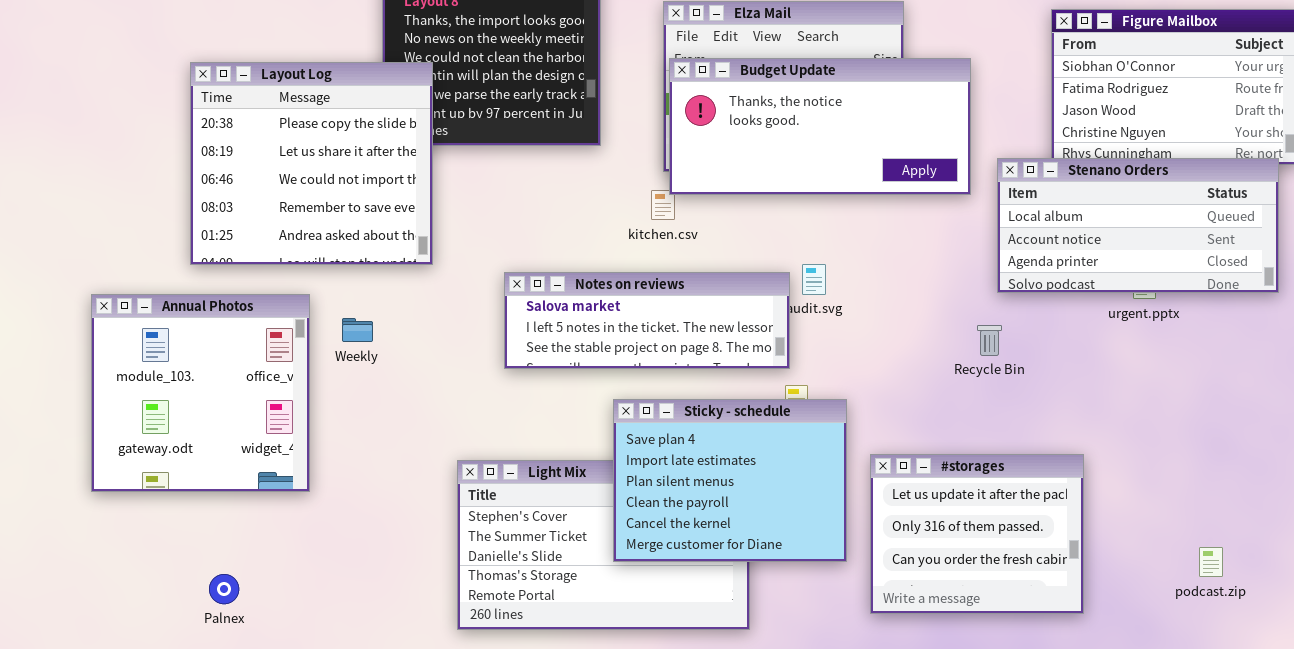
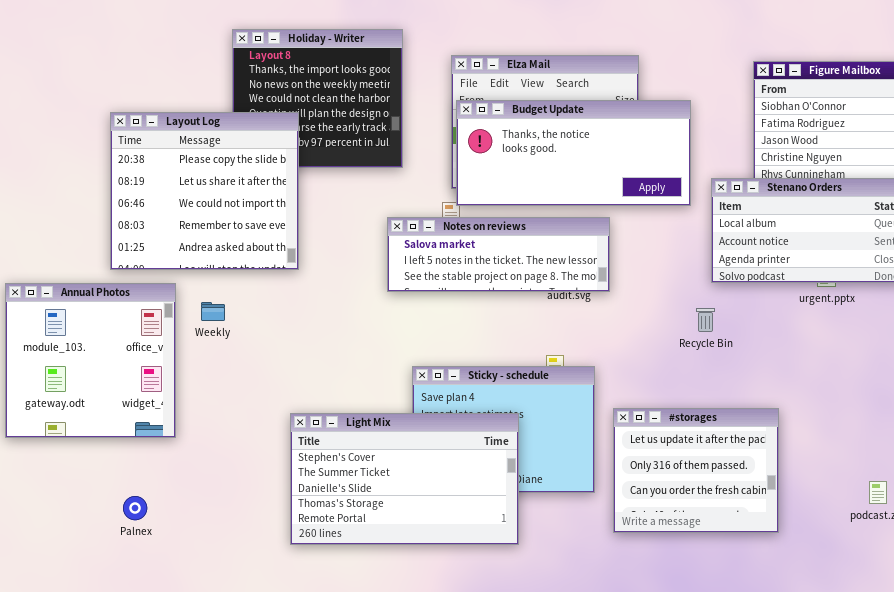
Layout Log: [190,62,433,265] -> [110,112,299,270], moved
Notes on reviews: [504,272,790,369] -> [387,217,610,292], moved
Light Mix: [457,460,750,630] -> [290,413,519,545], raised
Palnex: [209,574,239,604] -> [123,496,147,520], moved

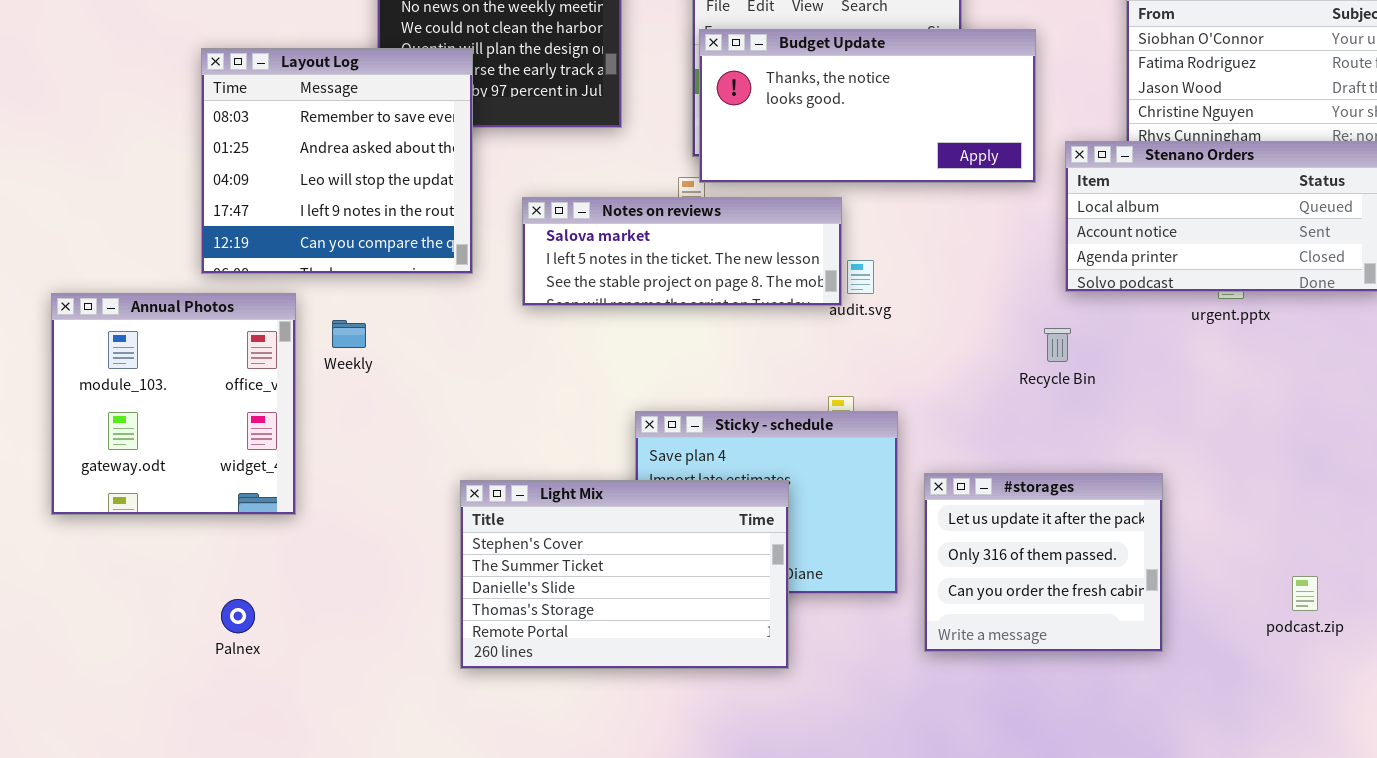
Layout Log: [110,112,299,270] -> [201,48,473,274], scrolled down 3 rows
Notes on reviews: [387,217,610,292] -> [522,197,842,306], moved

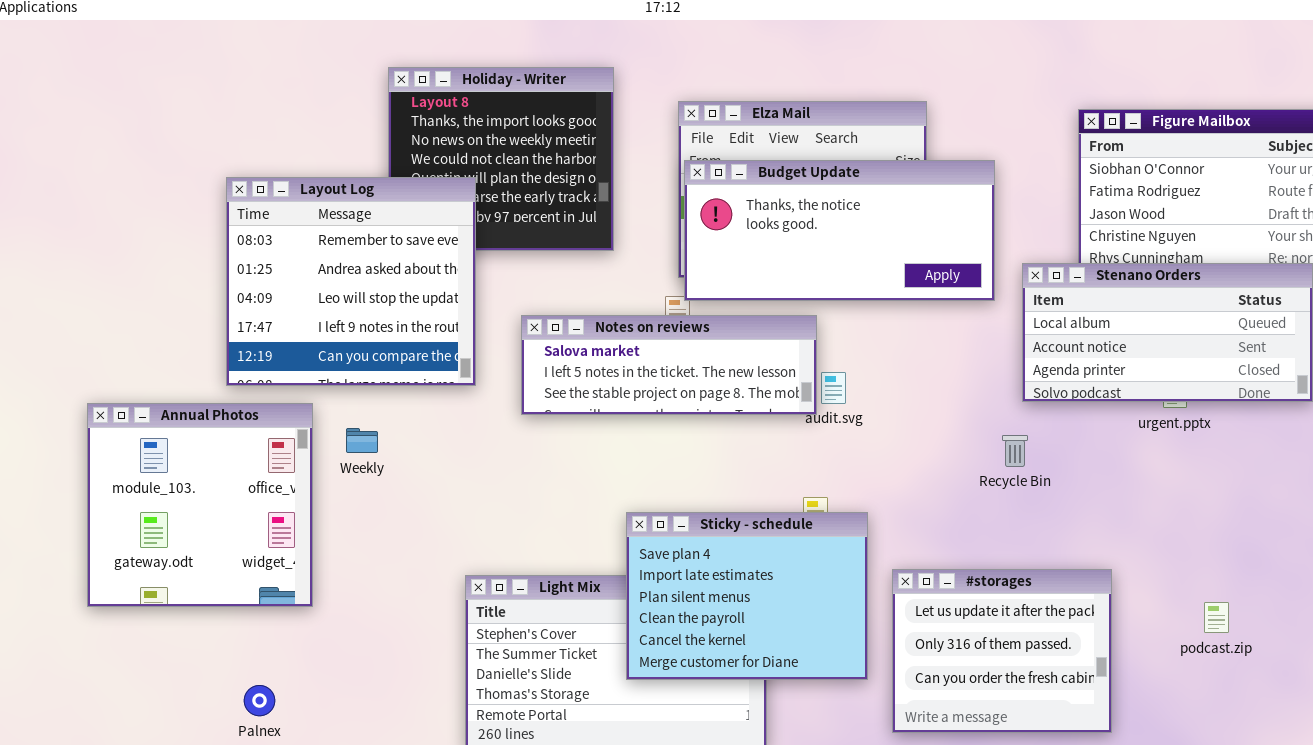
Sticky - schedule: [635,411,898,594] -> [626,512,868,680], raised
podcast.zip: [1292,576,1318,611] -> [1204,602,1229,633], moved

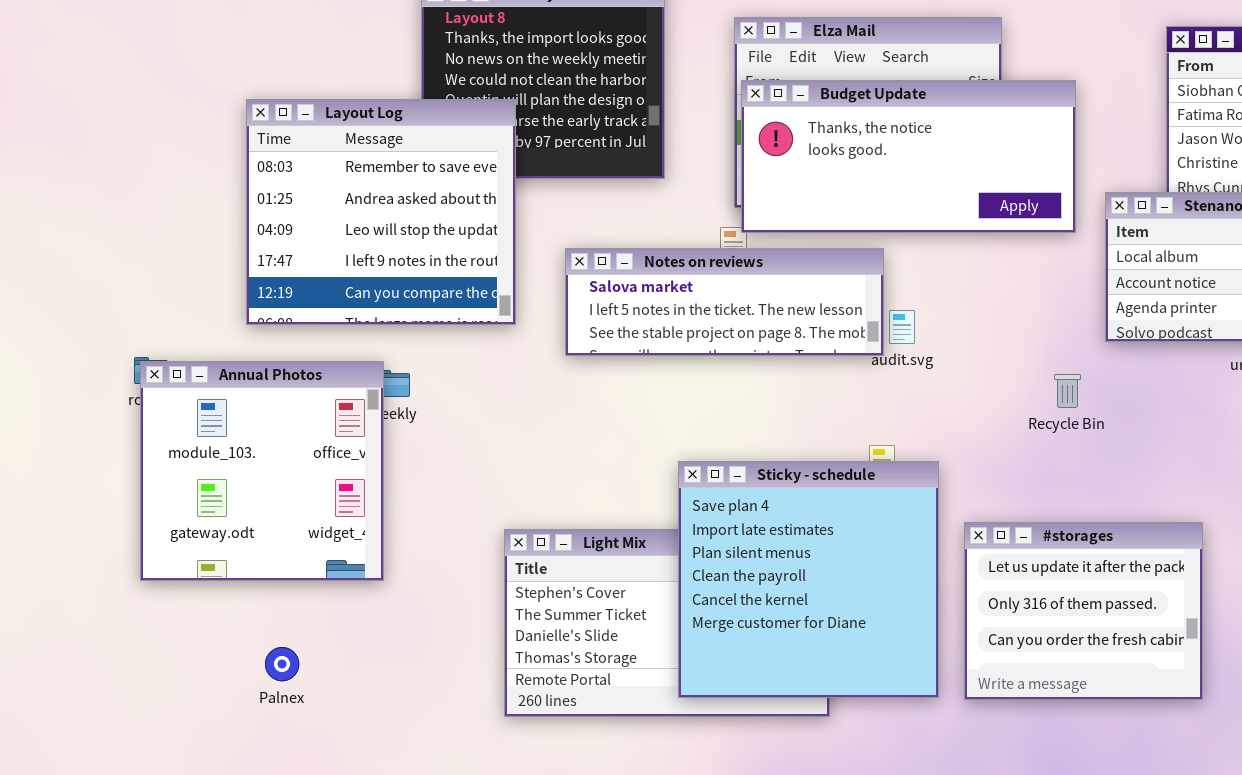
Annual Photos: [87,403,313,607] -> [140,361,384,581], moved
Recycle Bin: [1002,435,1028,467] -> [1054,374,1081,408], moved
Sticky - schedule: [626,512,868,680] -> [678,461,939,698], resized

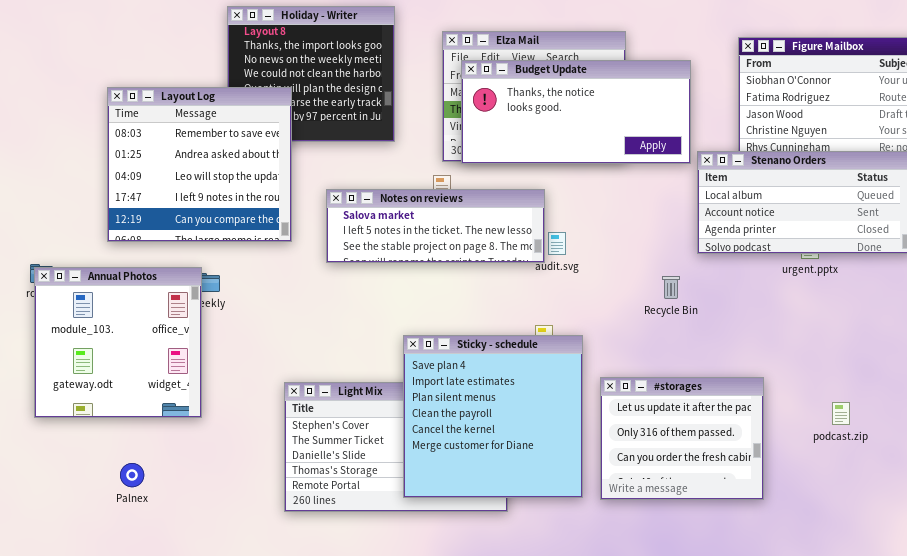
Budget Update: [741,80,1076,233] -> [461,60,691,164], moved

